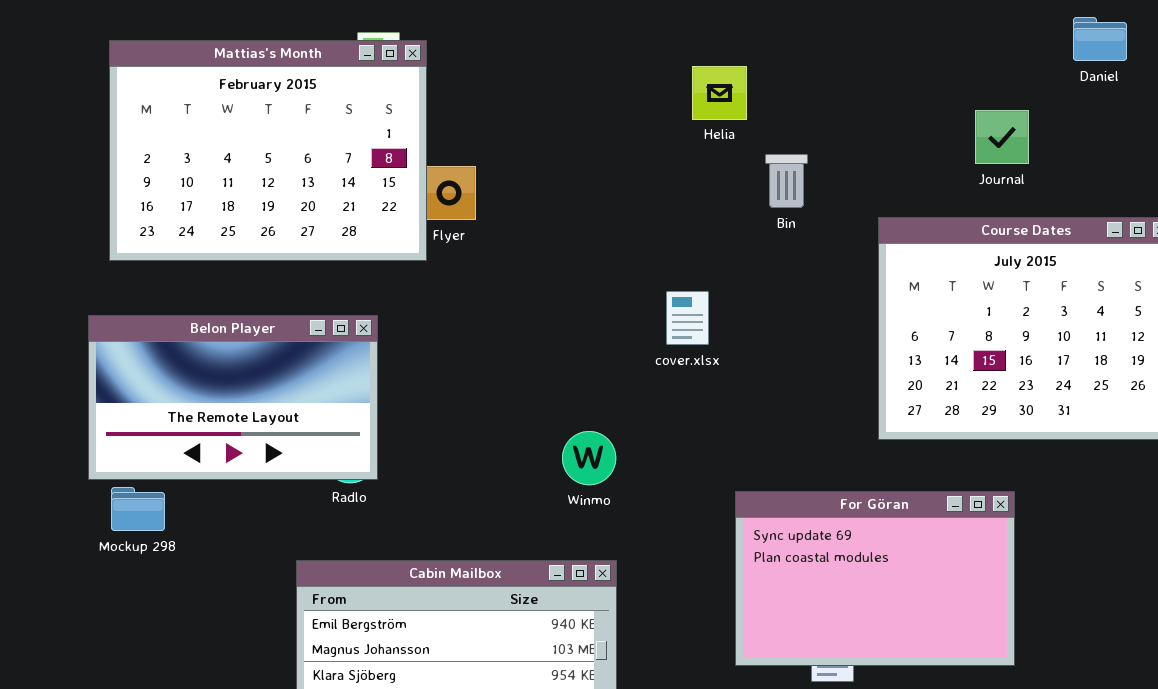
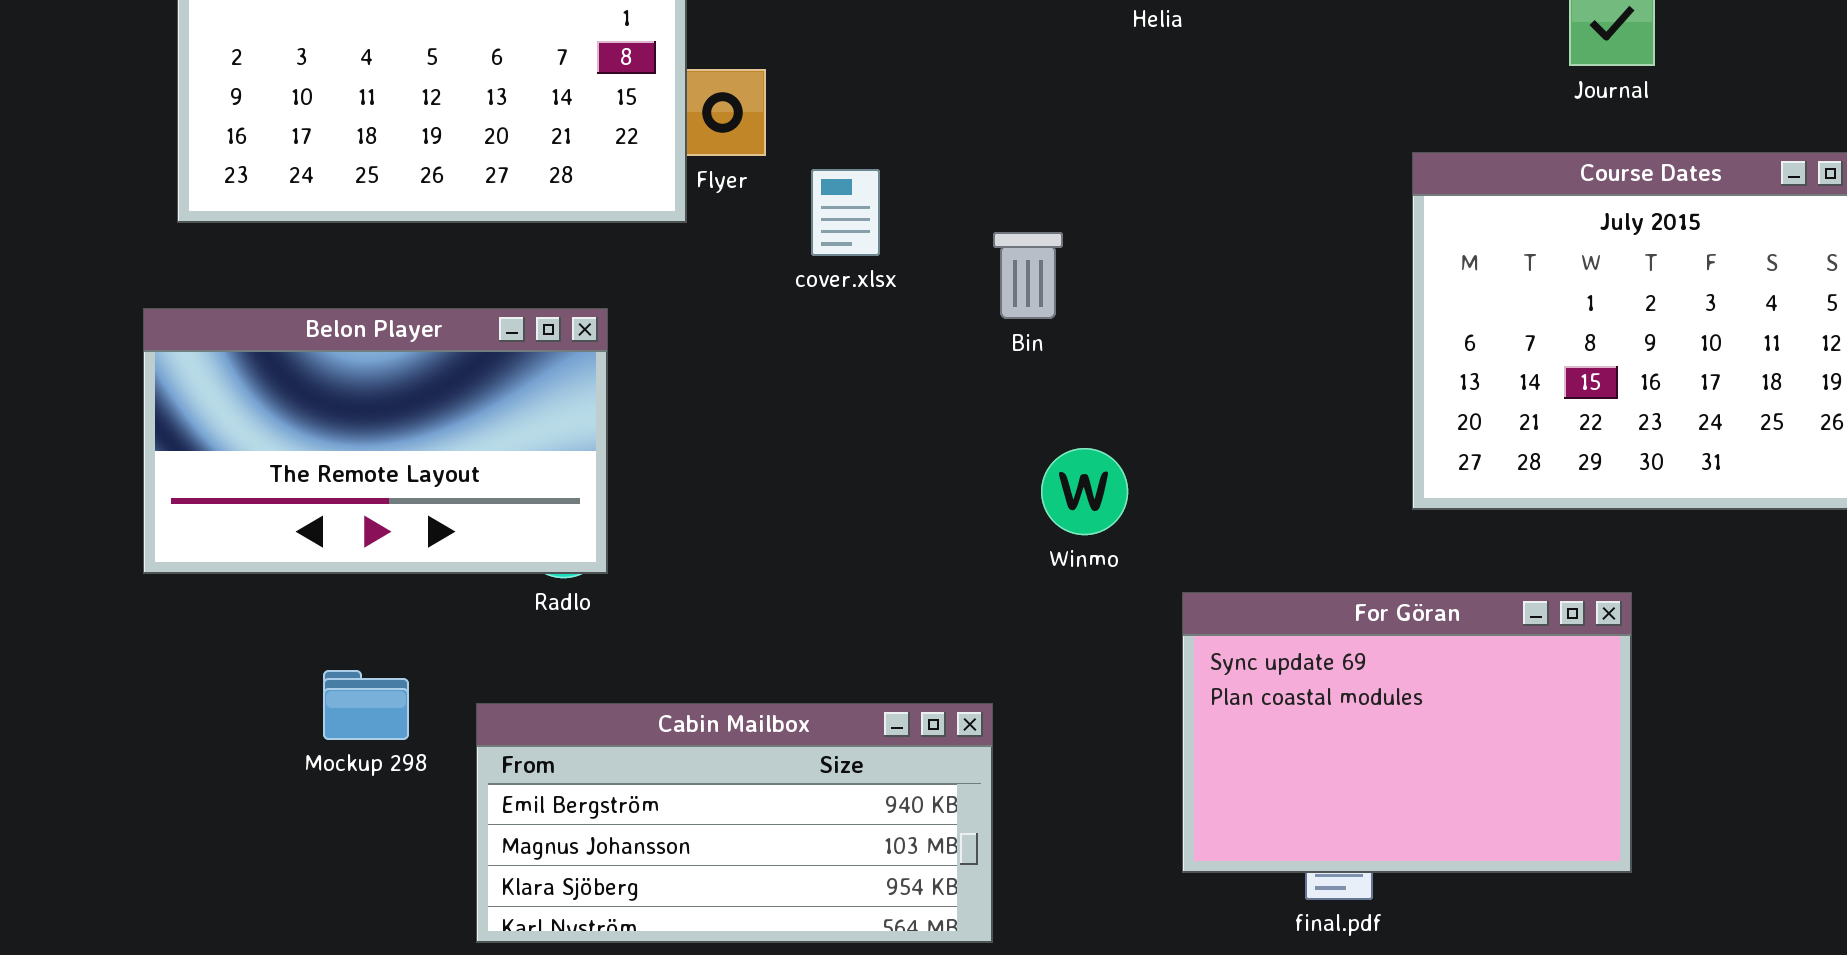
Bin: [765,154,808,208] -> [993,232,1063,319], moved
cover.xlsx: [666,291,709,345] -> [811,169,880,256], moved
Winmo: [562,431,616,485] -> [1041,448,1128,535], moved
Mockup 298: [111,487,165,531] -> [323,670,409,740], moved

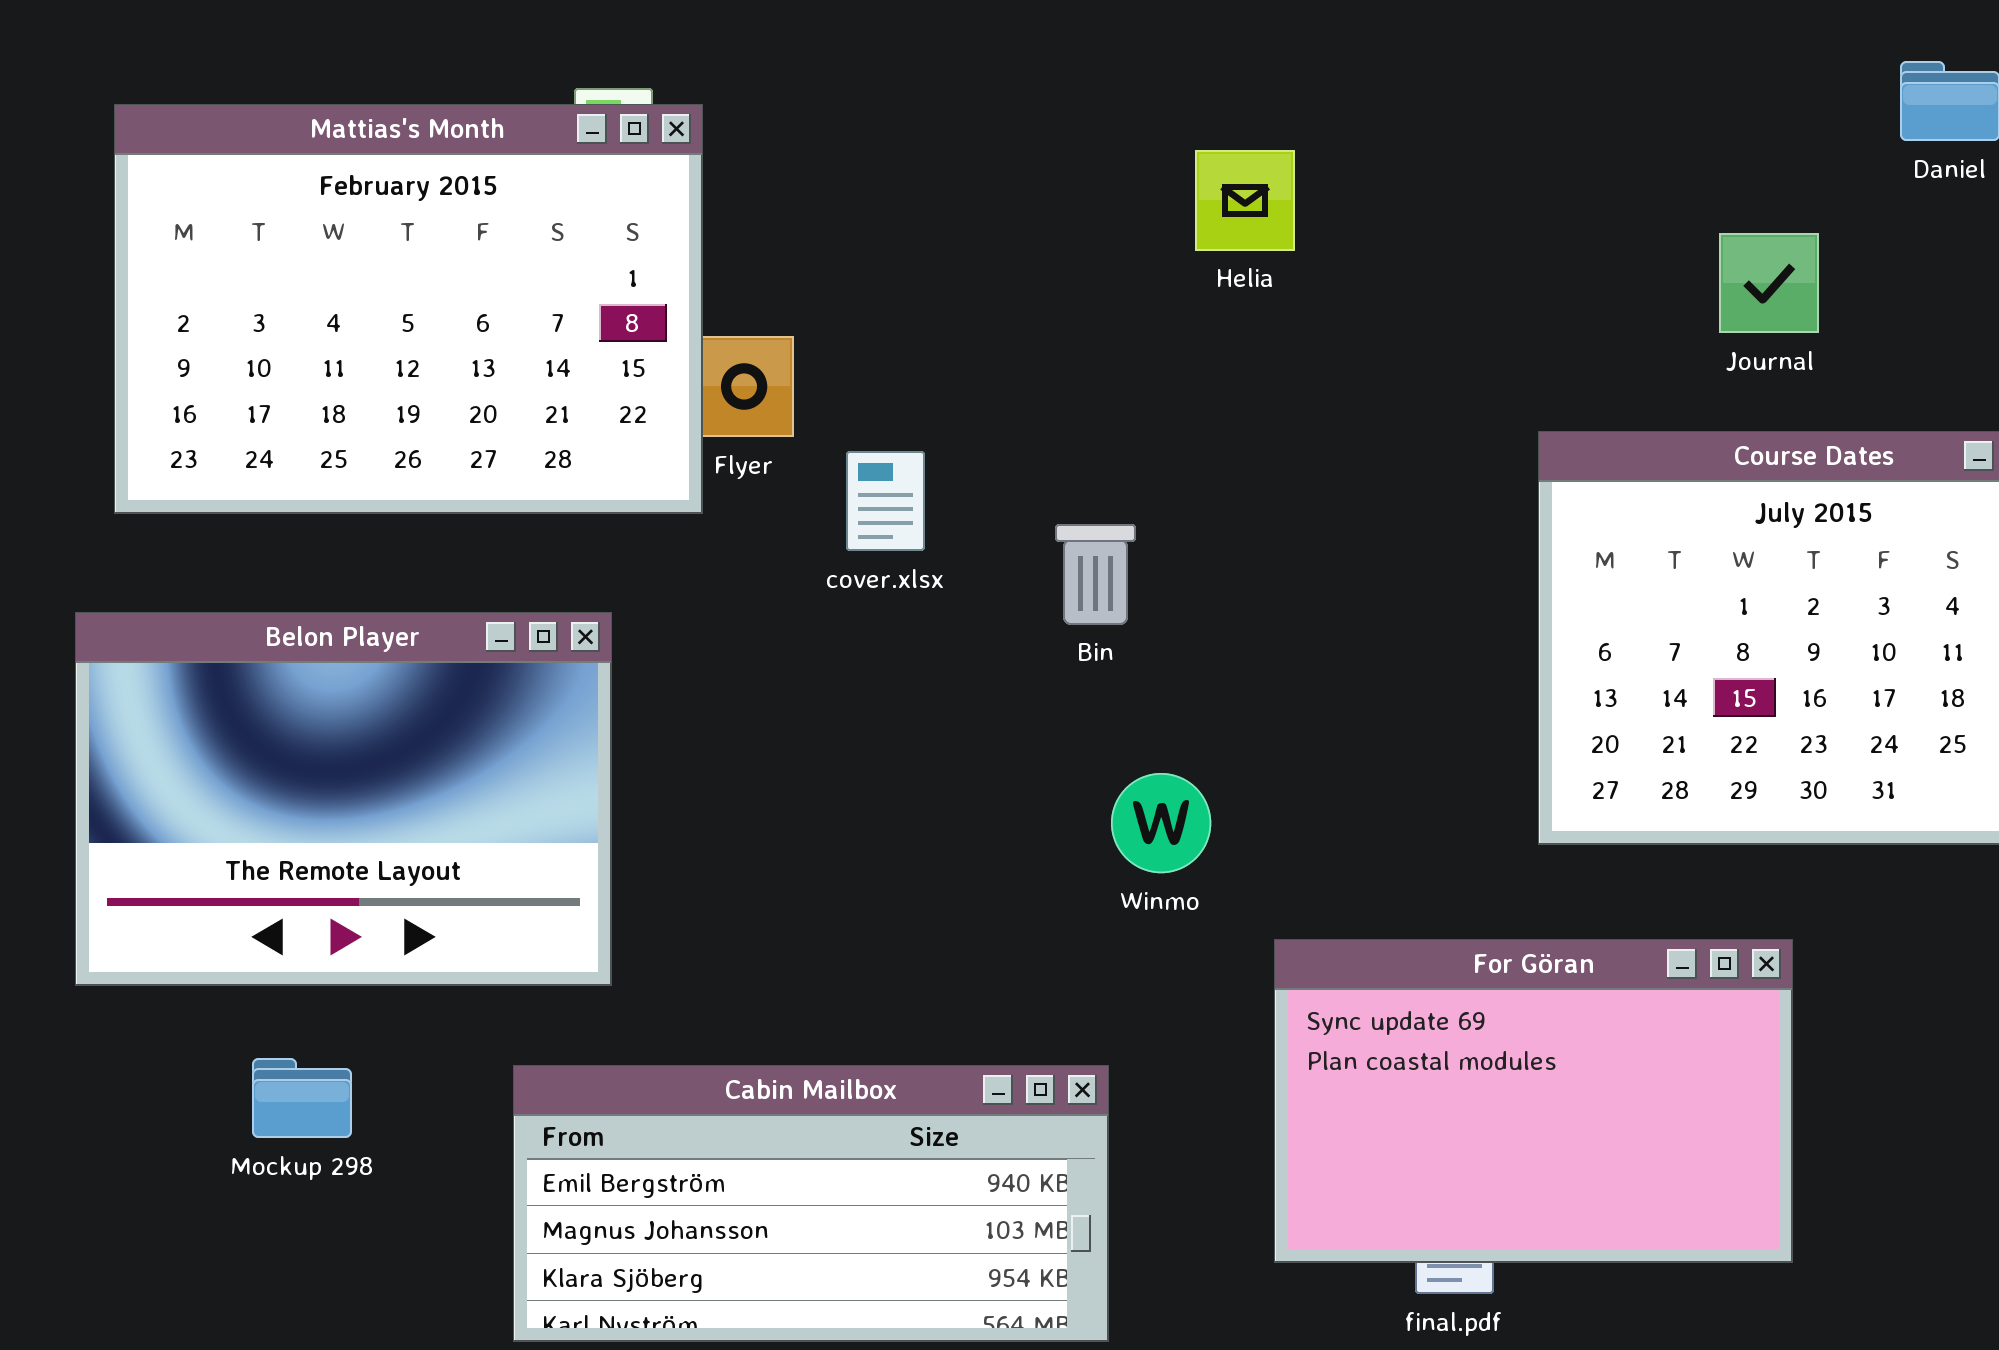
Belon Player: [143,308,608,574] -> [75,612,612,986], resized
Mockup 298: [323,670,409,740] -> [252,1058,352,1138], moved
Cabin Mailbox: [476,703,993,943] -> [513,1065,1109,1342], moved

